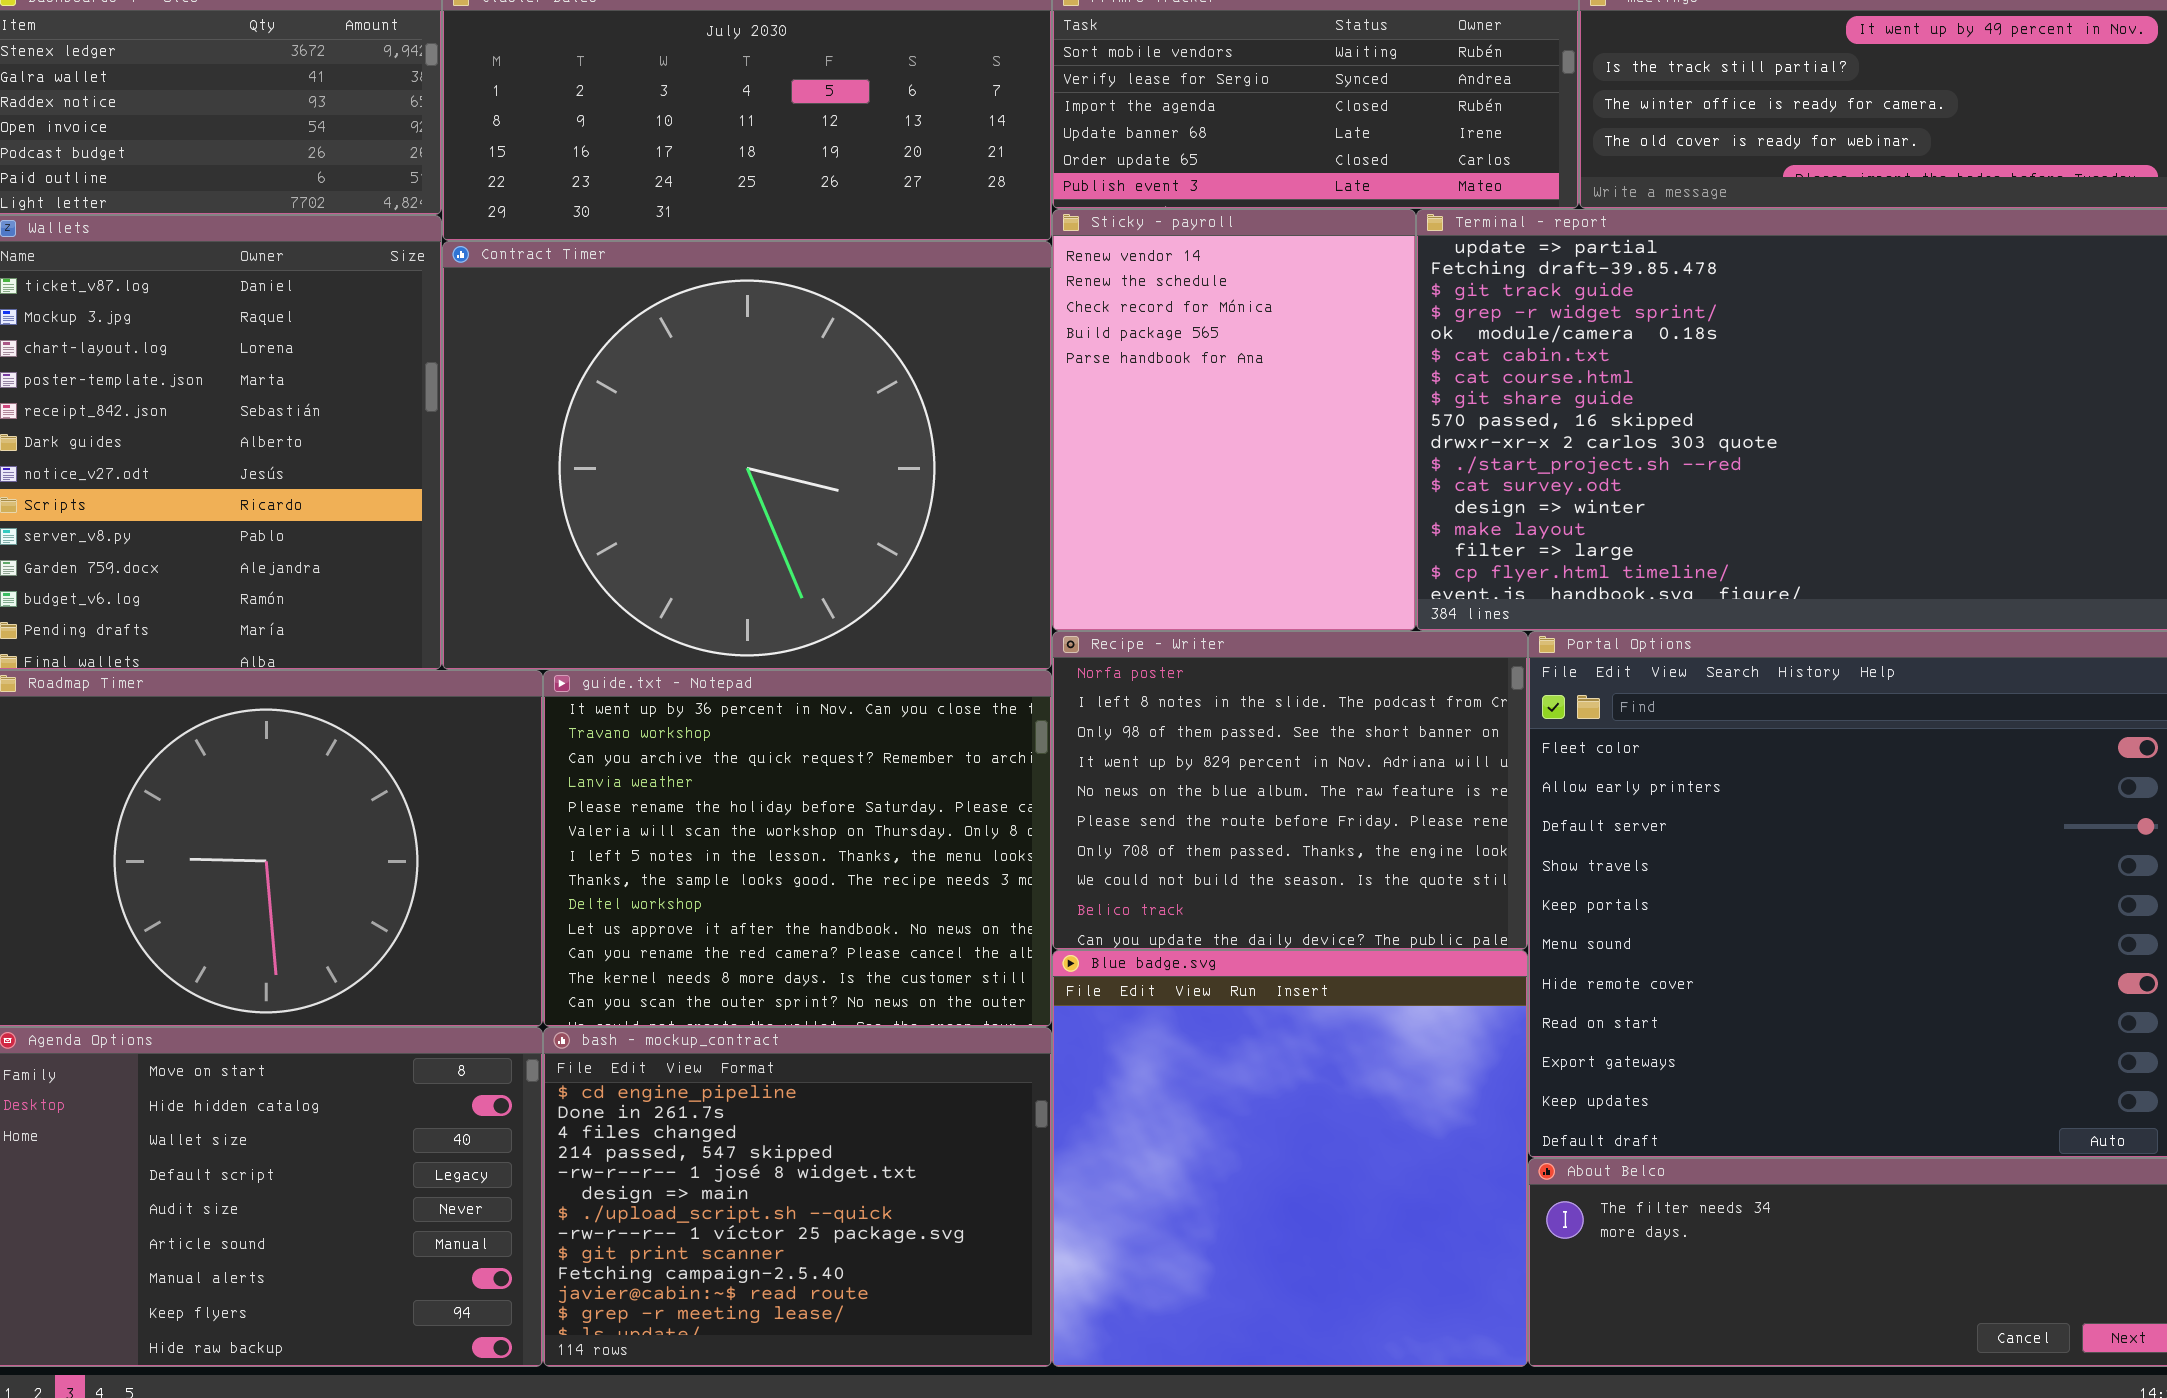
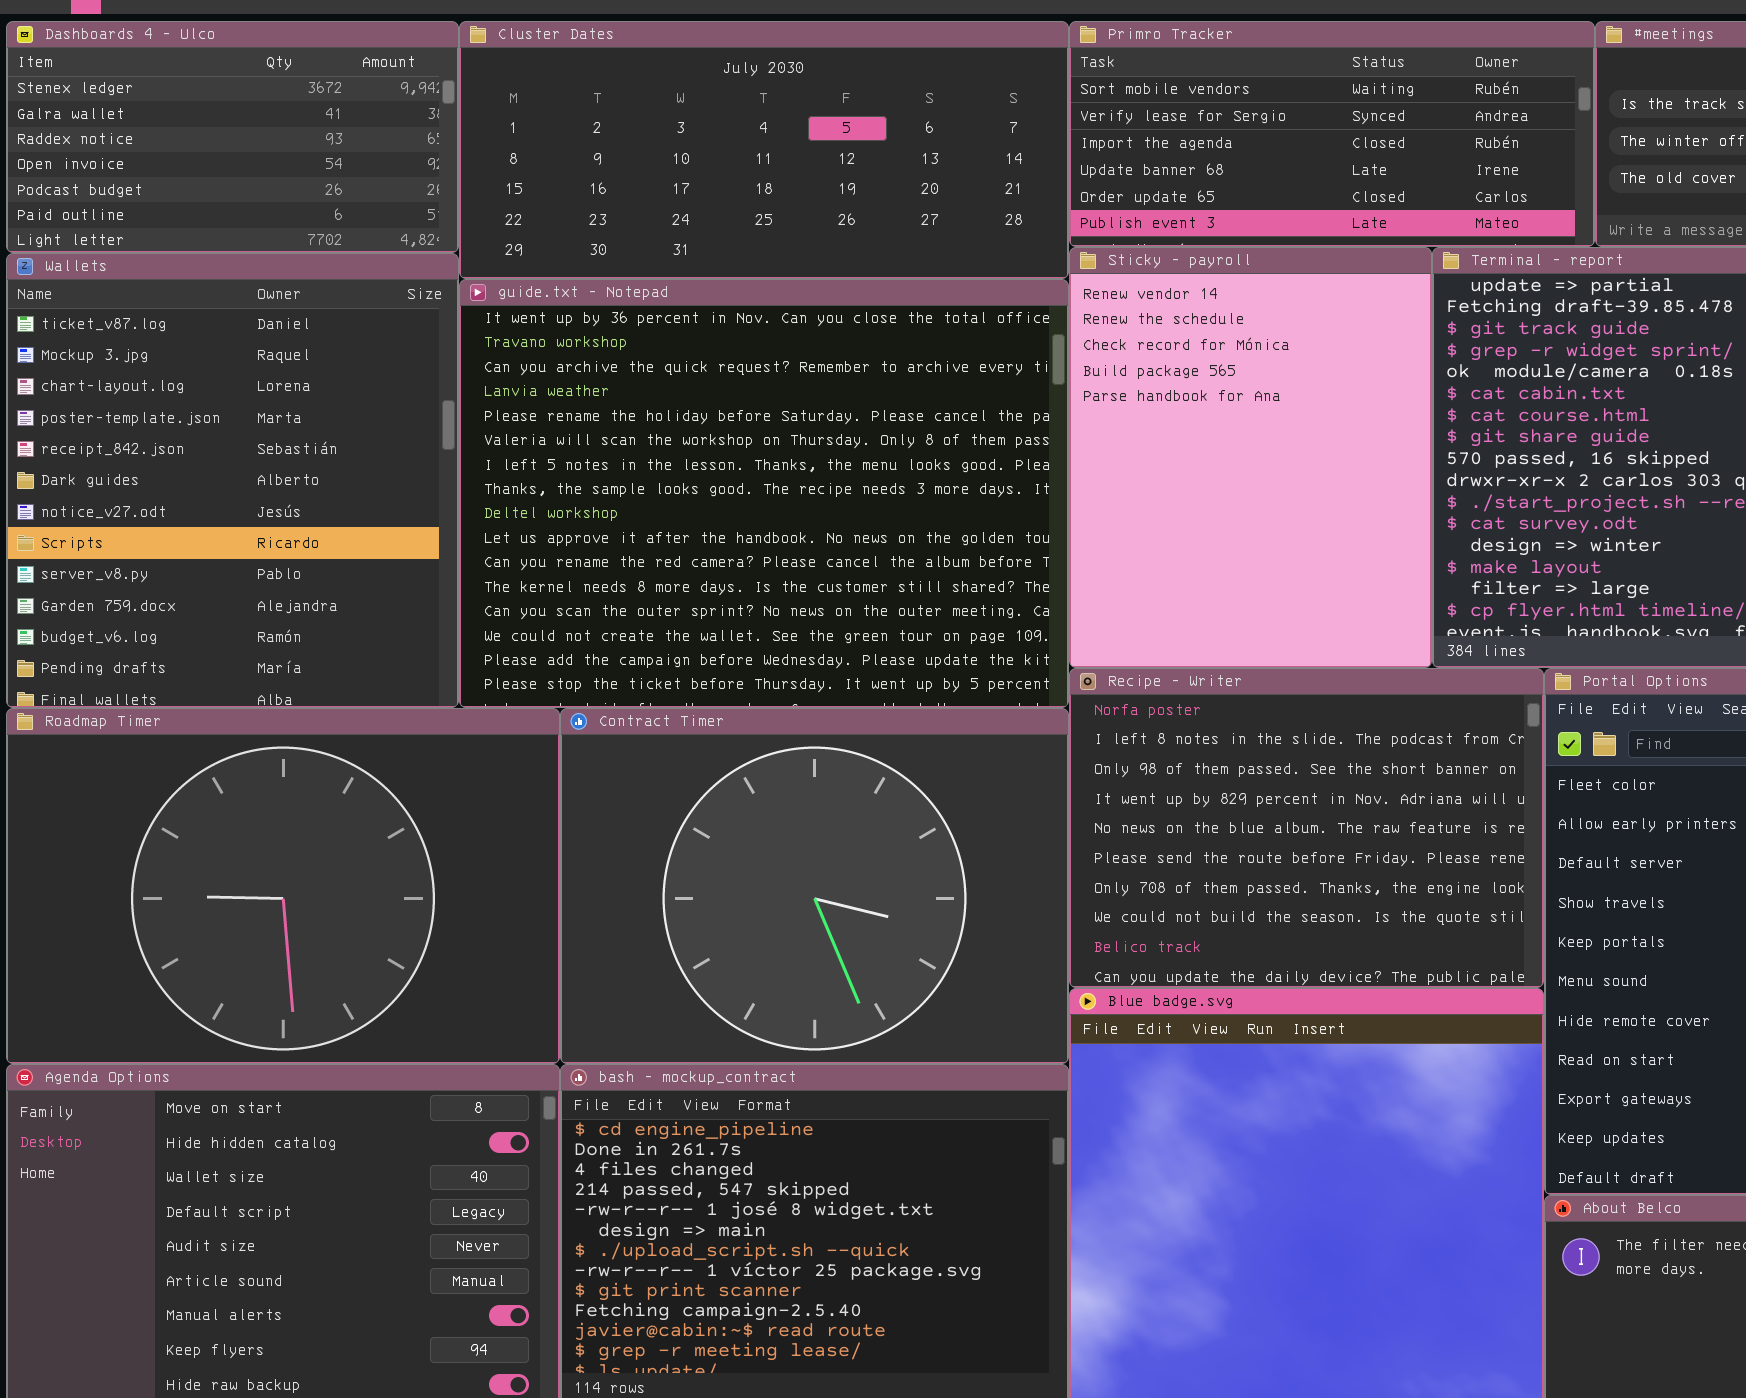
Contract Timer: [442,241,1052,670] -> [560,708,1069,1064], moved, resized
guide.txt - Notepad: [543,670,1052,1027] -> [459,279,1069,708], moved, resized

